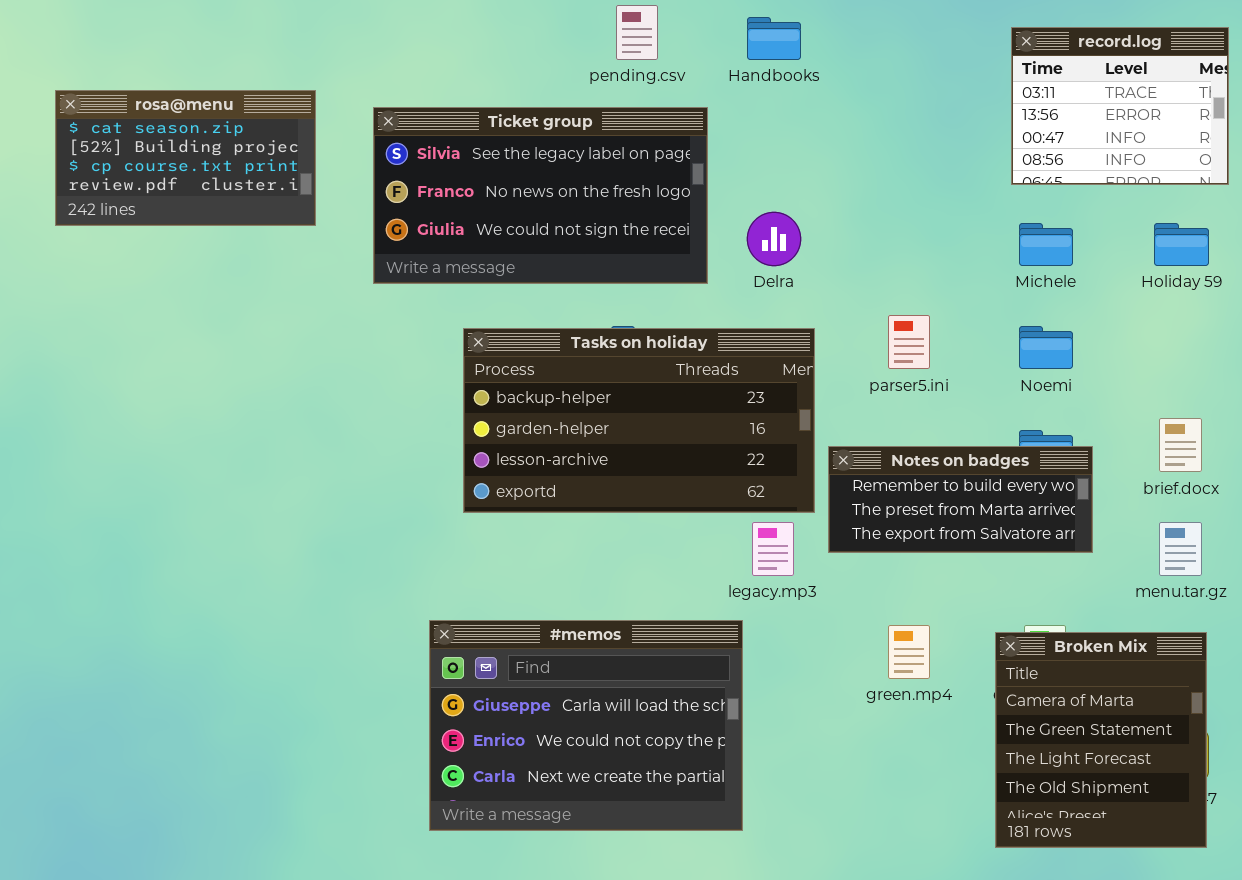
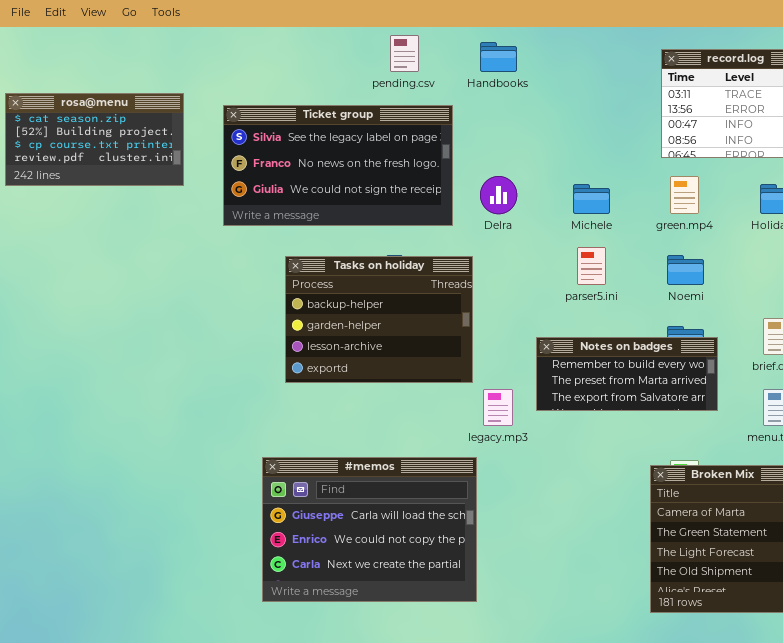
Michele: [1019,223,1073,266] -> [573,184,610,214], moved
Tasks on holiday: [463,328,815,513] -> [285,256,473,383], resized
green.mp4: [888,625,930,679] -> [670,176,699,214], moved

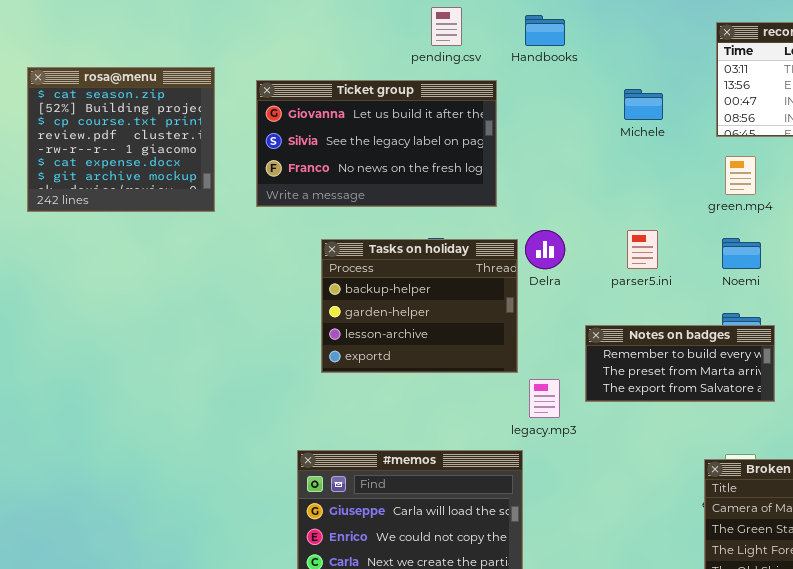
rosa@menu: [5,93,184,186] -> [27,67,215,212], resized
Ticket group: [223,105,453,226] -> [256,80,497,207], scrolled up 1 row
Delra: [480,176,517,214] -> [525,230,565,269], moved
Michele: [573,184,610,214] -> [624,89,663,120], moved

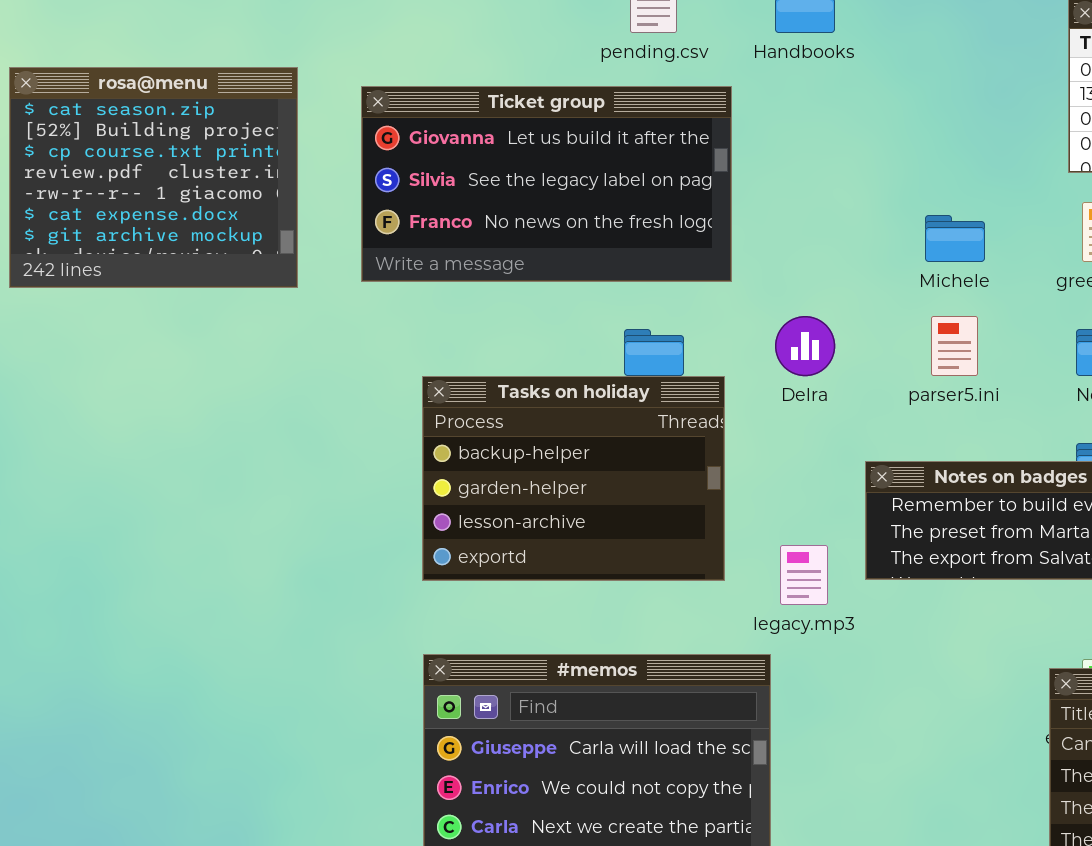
Michele: [624,89,663,120] -> [925,215,985,262], moved
Tasks on holiday: [321,239,518,373] -> [422,376,725,581], moved

